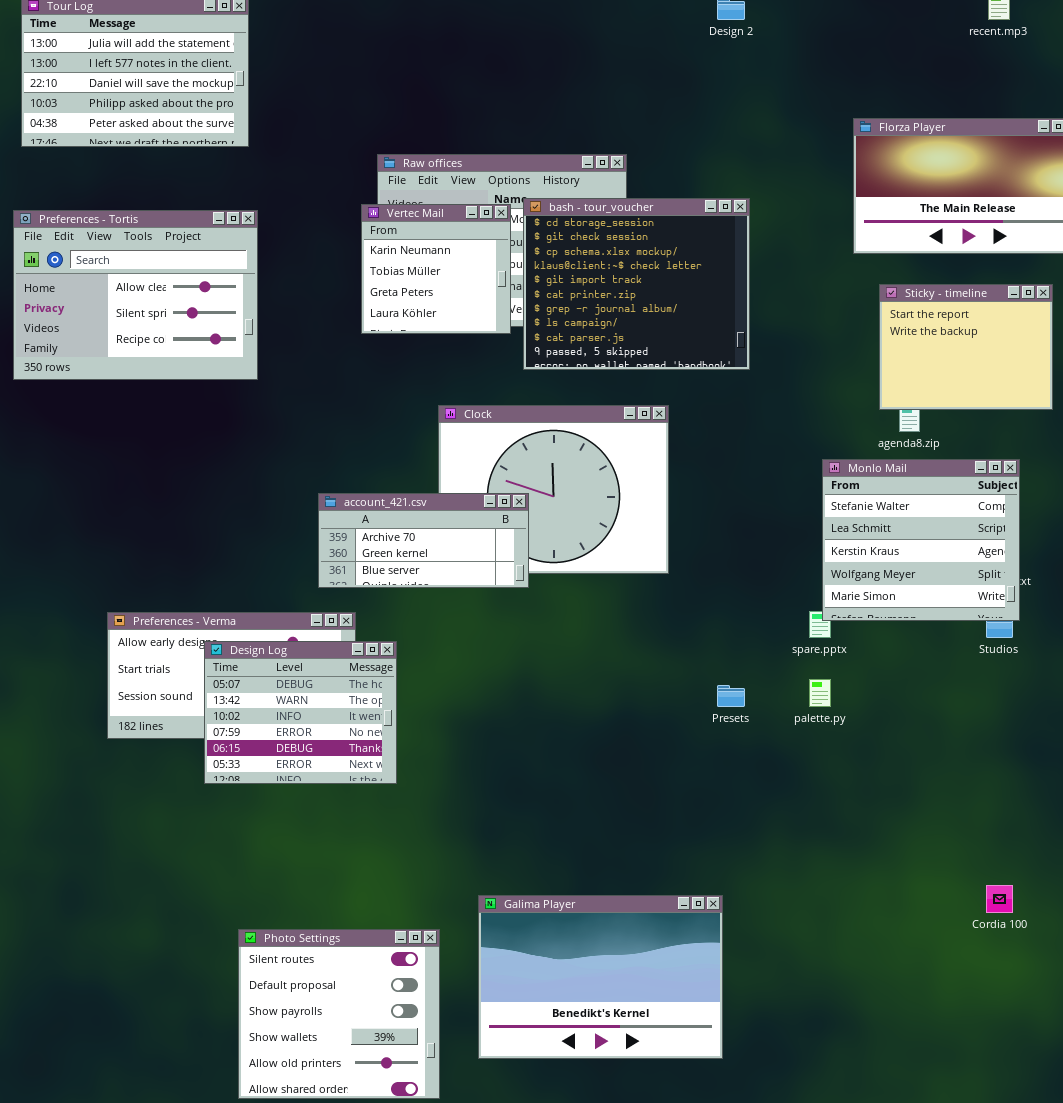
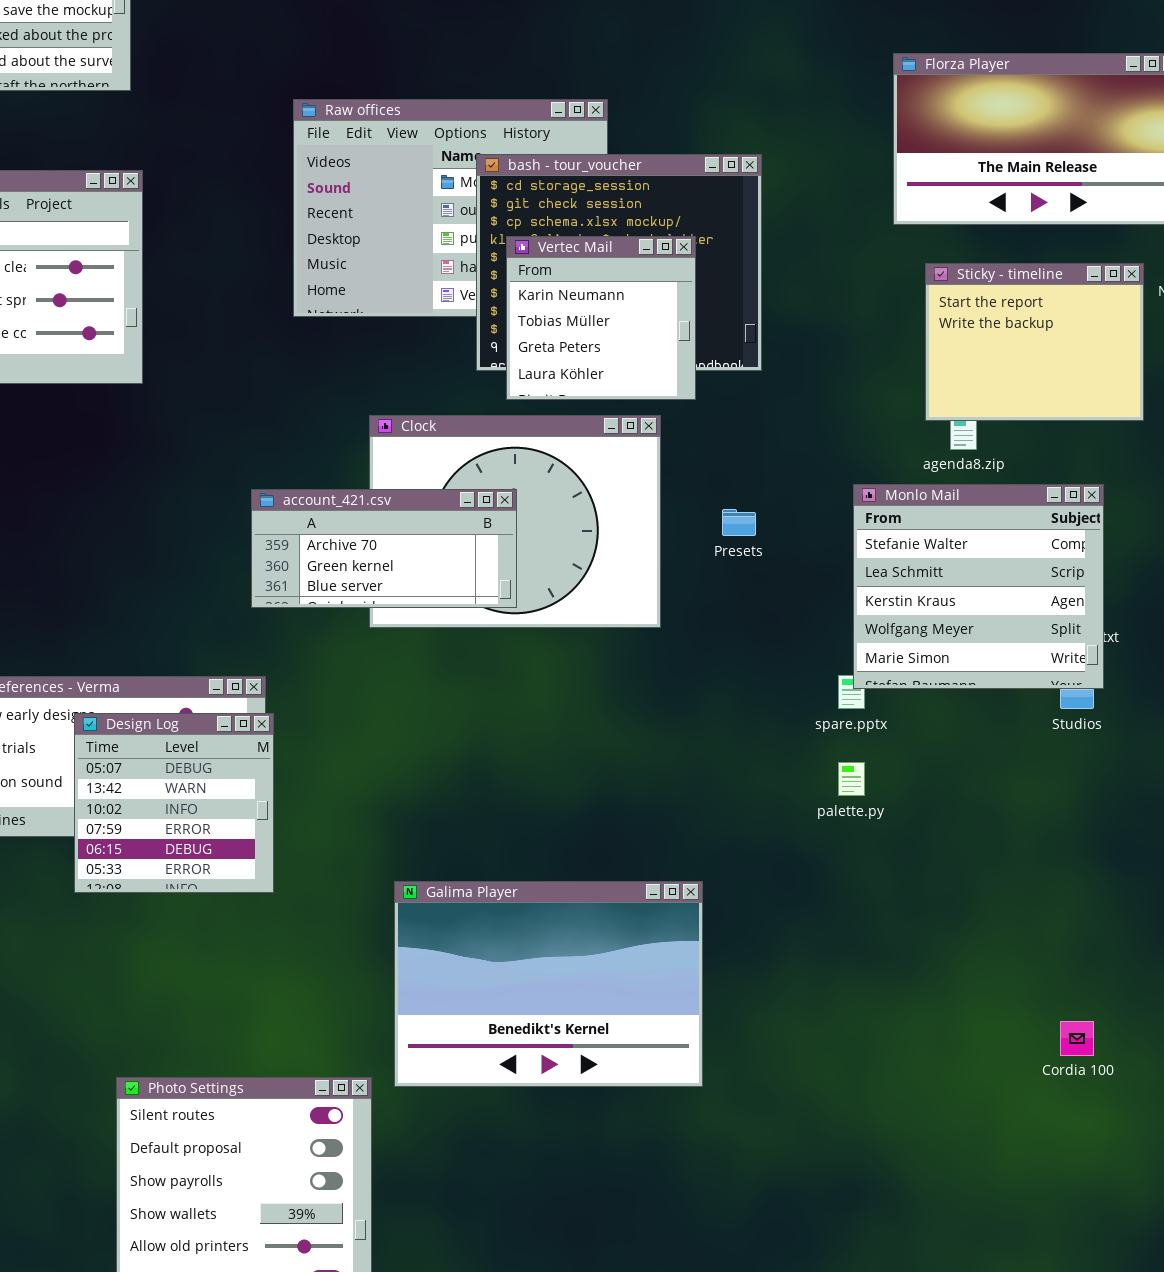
Vertec Mail: [361,204,511,334] -> [506,236,696,400], moved
account_421.csv: [318,493,529,588] -> [251,489,517,608], moved
Design Log: [204,641,397,784] -> [74,713,274,893], resized
Presets: [717,685,745,707] -> [722,509,756,536], moved
Galima Player: [478,895,723,1059] -> [394,881,703,1087], moved

